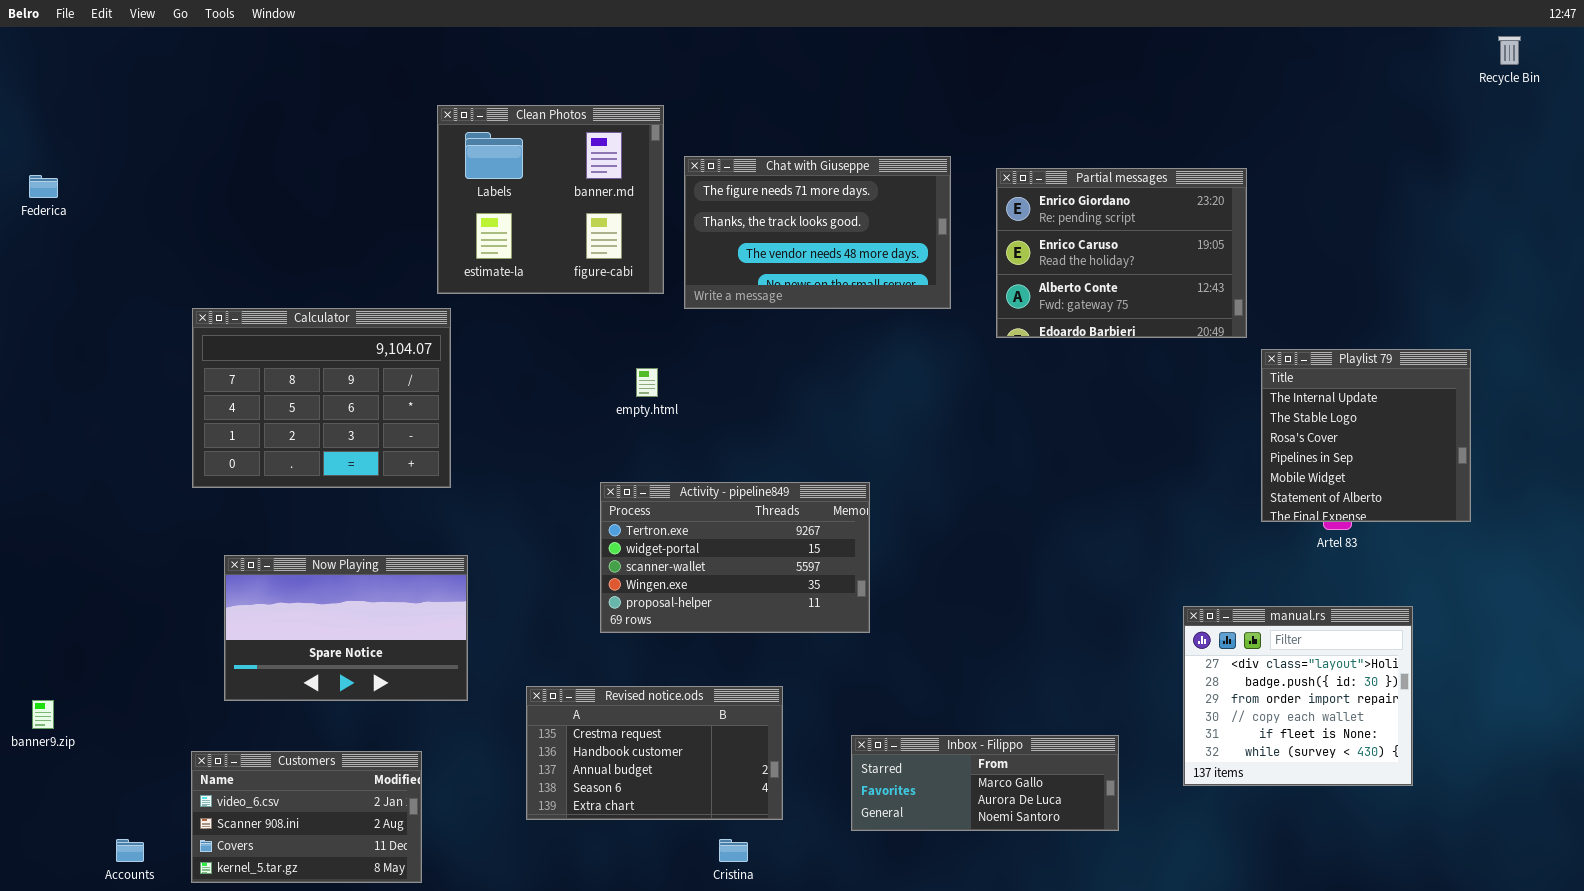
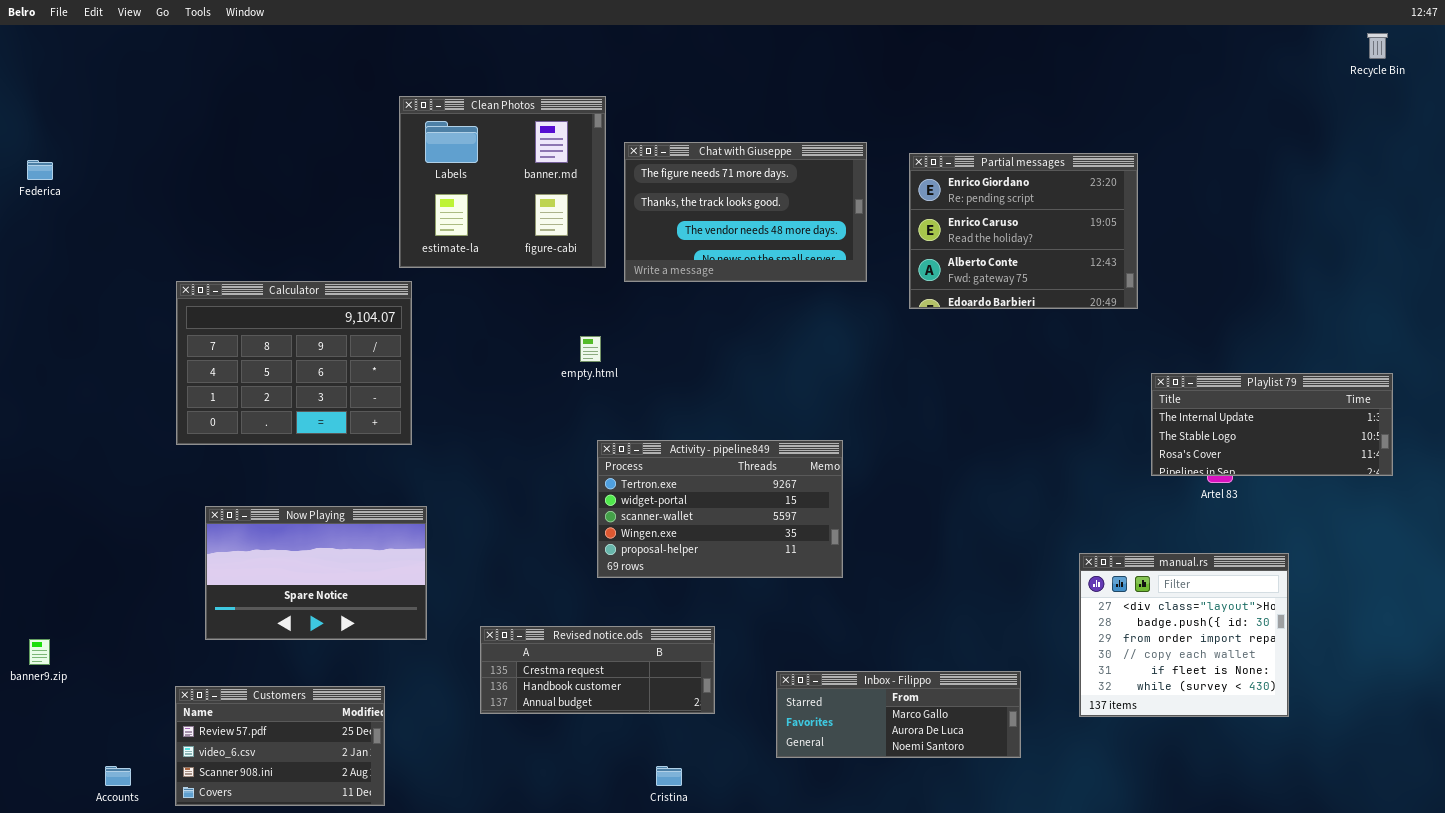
Playlist 79: [1261,349,1471,522] -> [1151,373,1393,476], resized
Activity - pipeline849: [600,482,870,633] -> [597,440,843,578], moved
Revised notice.ods: [526,686,783,820] -> [480,626,715,714], resized
Customers: [191,751,422,883] -> [175,686,385,806], scrolled up 1 row

